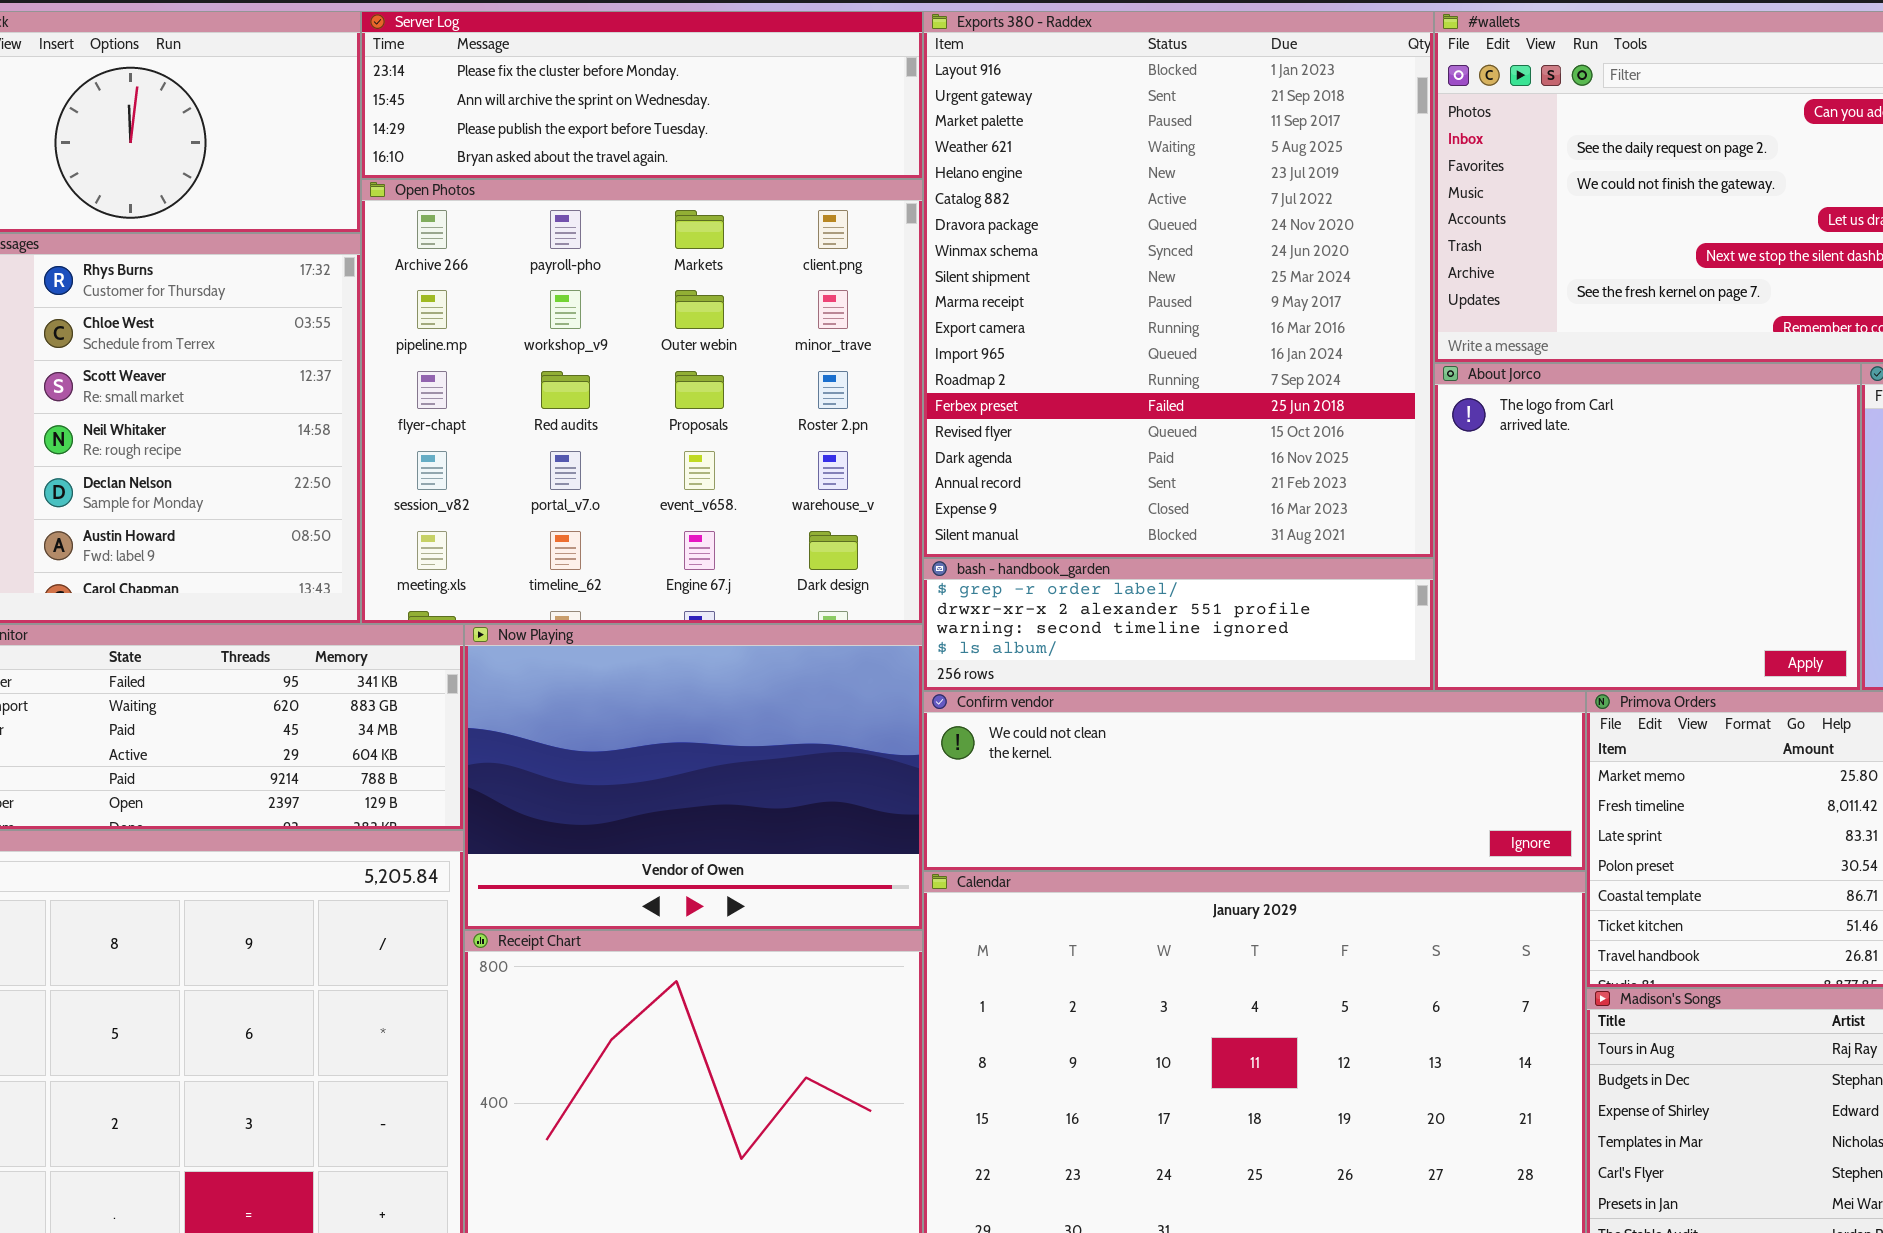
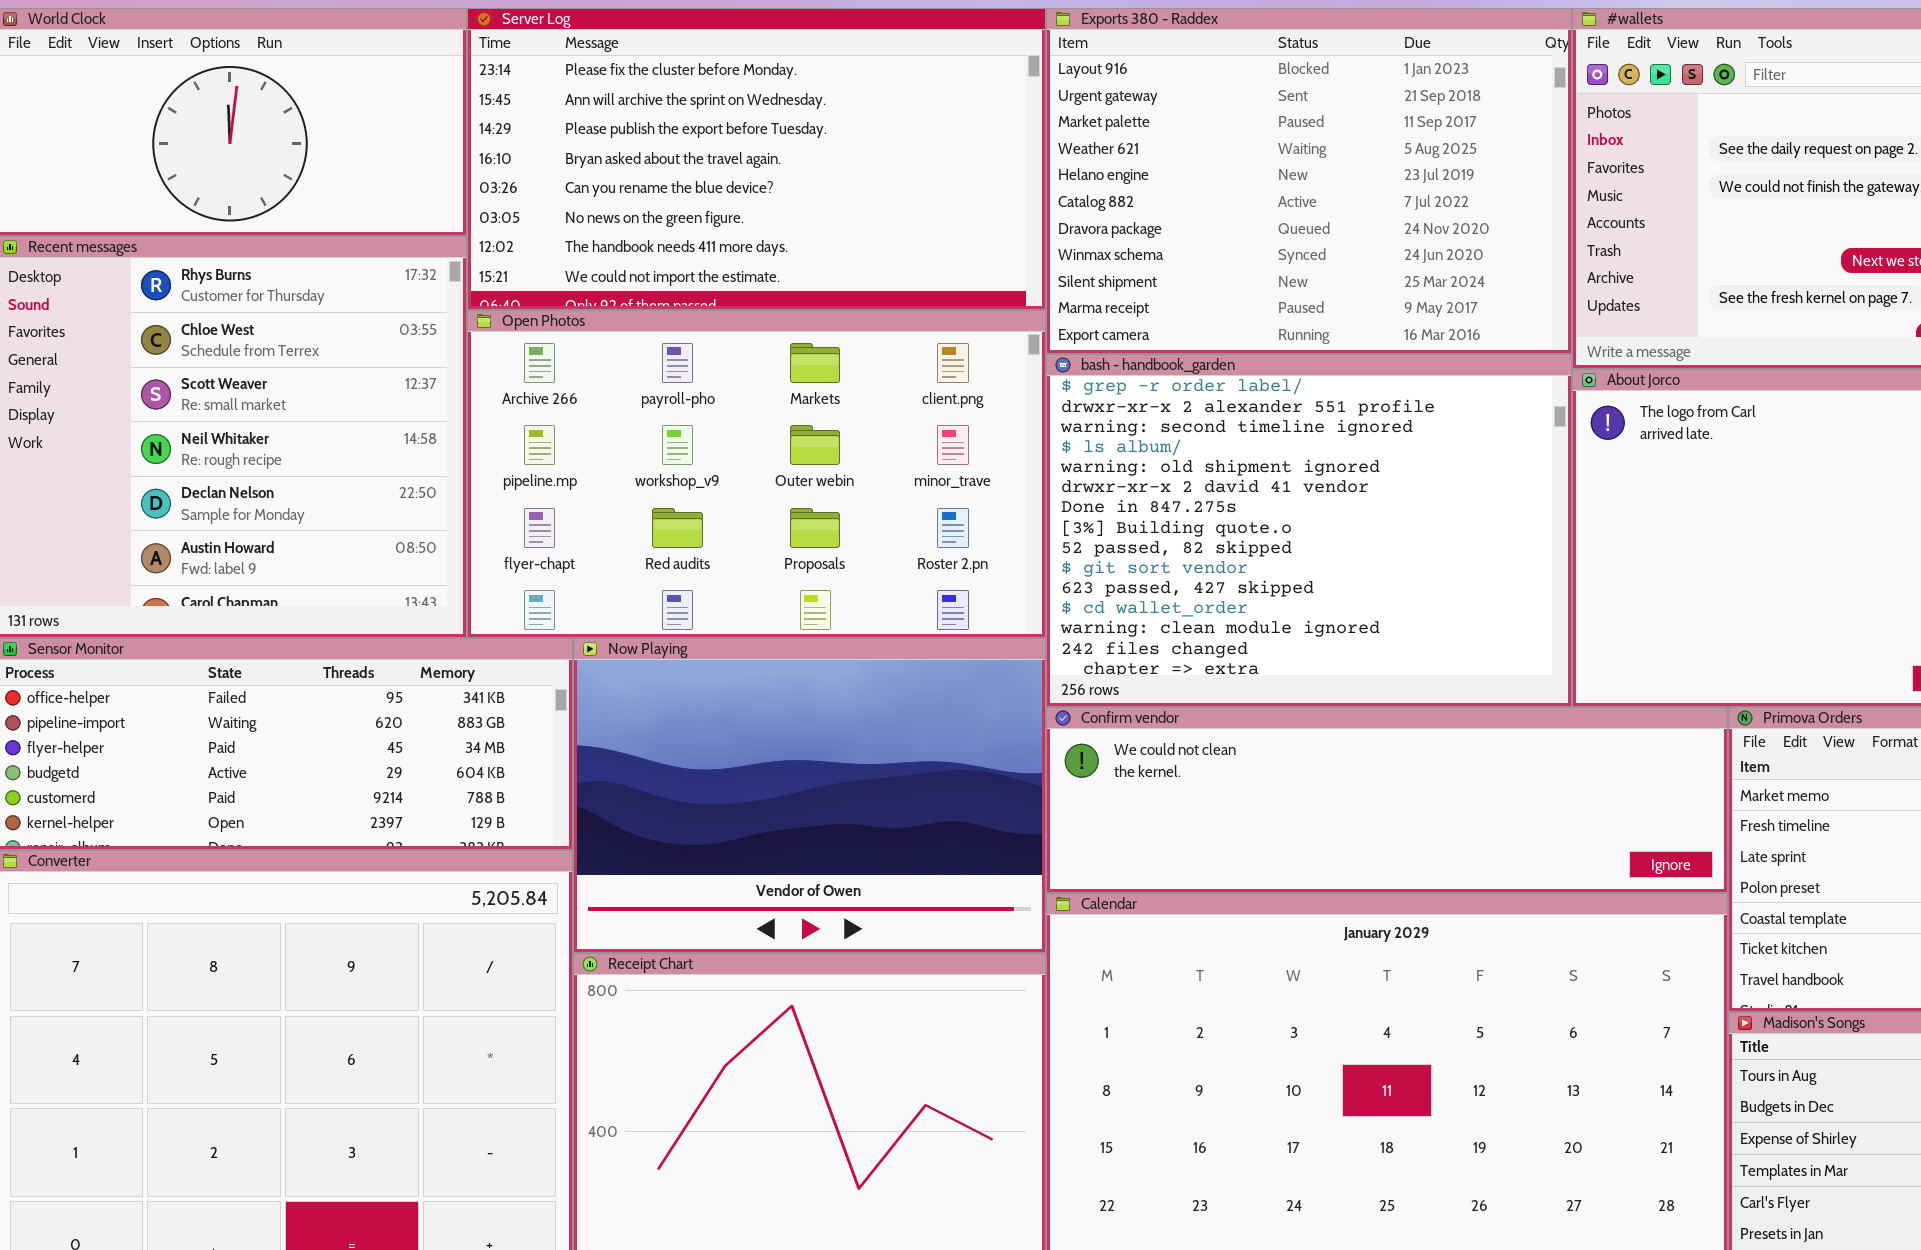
Server Log: [361,11,923,179] -> [467,8,1046,310], resized
Exports 380 - Raddex: [923,11,1434,558] -> [1046,8,1572,354], resized
Open Photos: [361,179,923,624] -> [467,310,1046,638], resized
bash - handbook_garden: [923,558,1434,691] -> [1046,354,1572,707], resized

